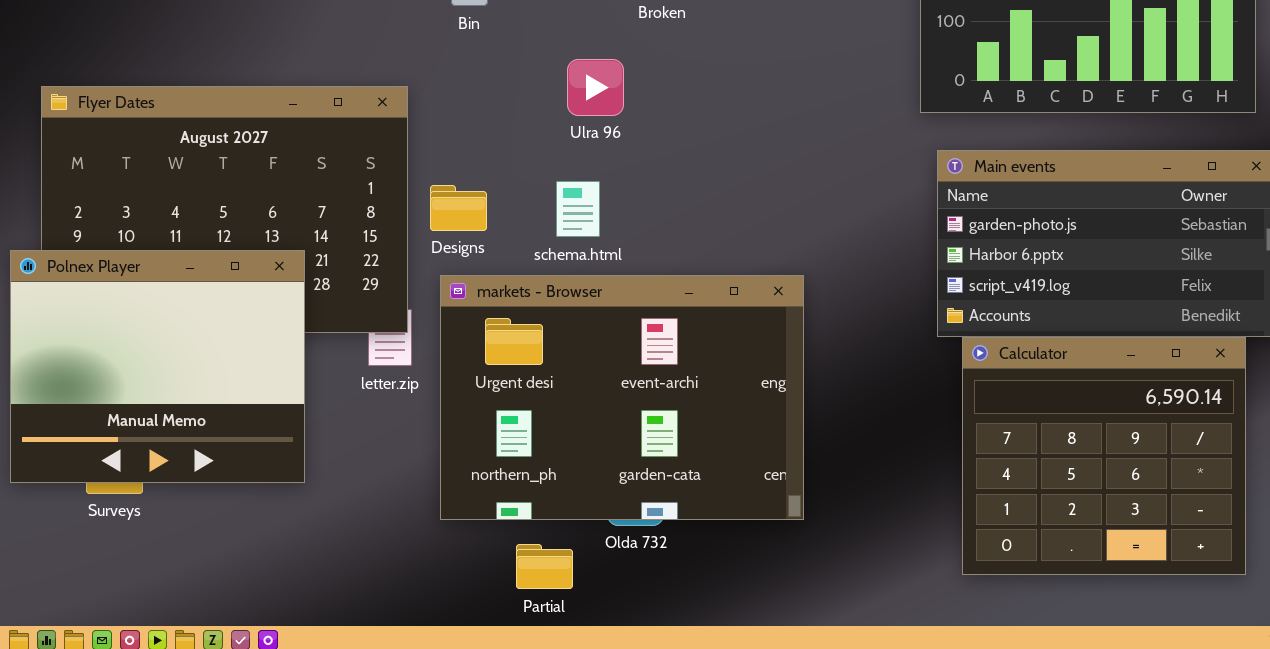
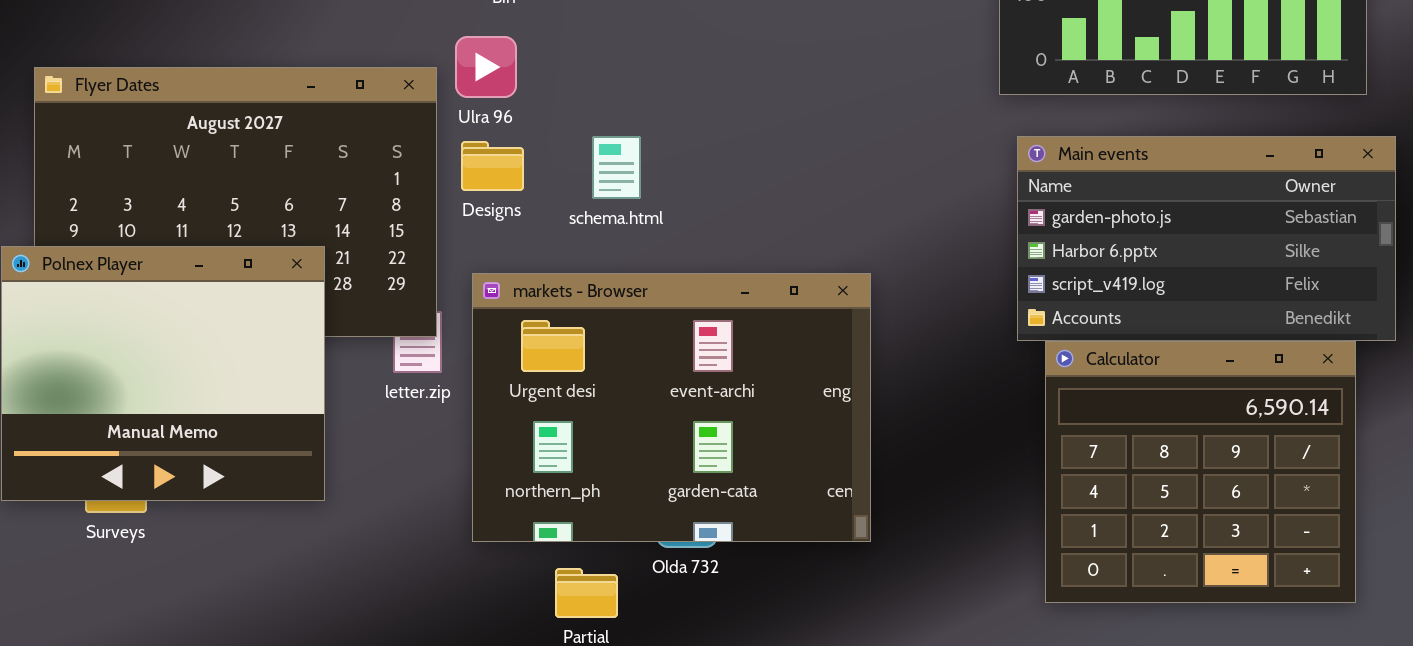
Ulra 96: [567,59,624,116] -> [455,36,517,98], moved
schema.html: [556,181,600,237] -> [592,136,641,199], moved
Designs: [430,185,487,231] -> [461,141,524,191], moved

